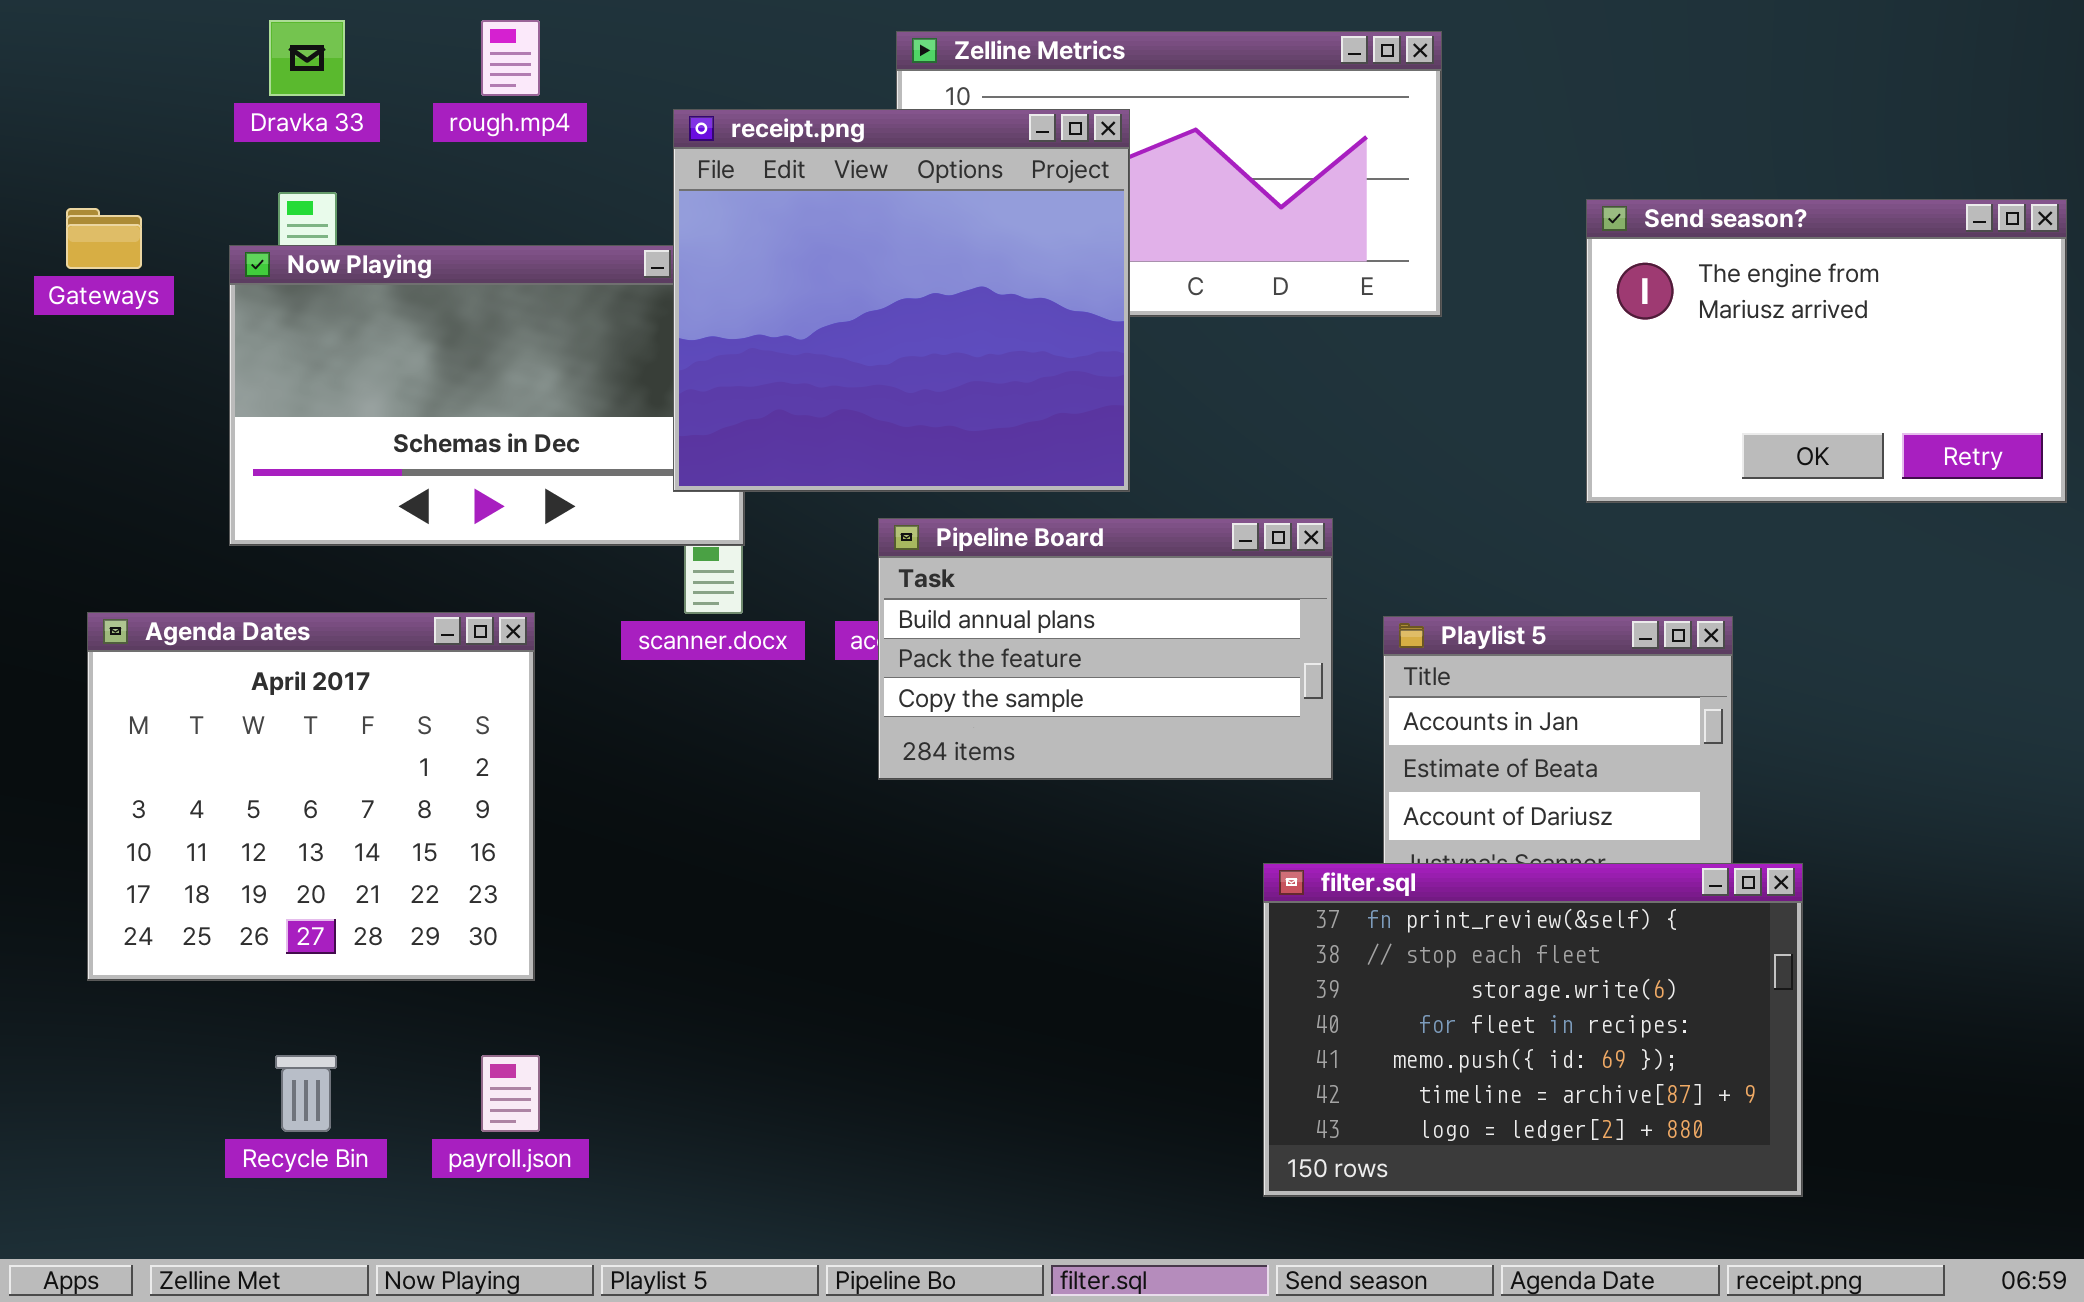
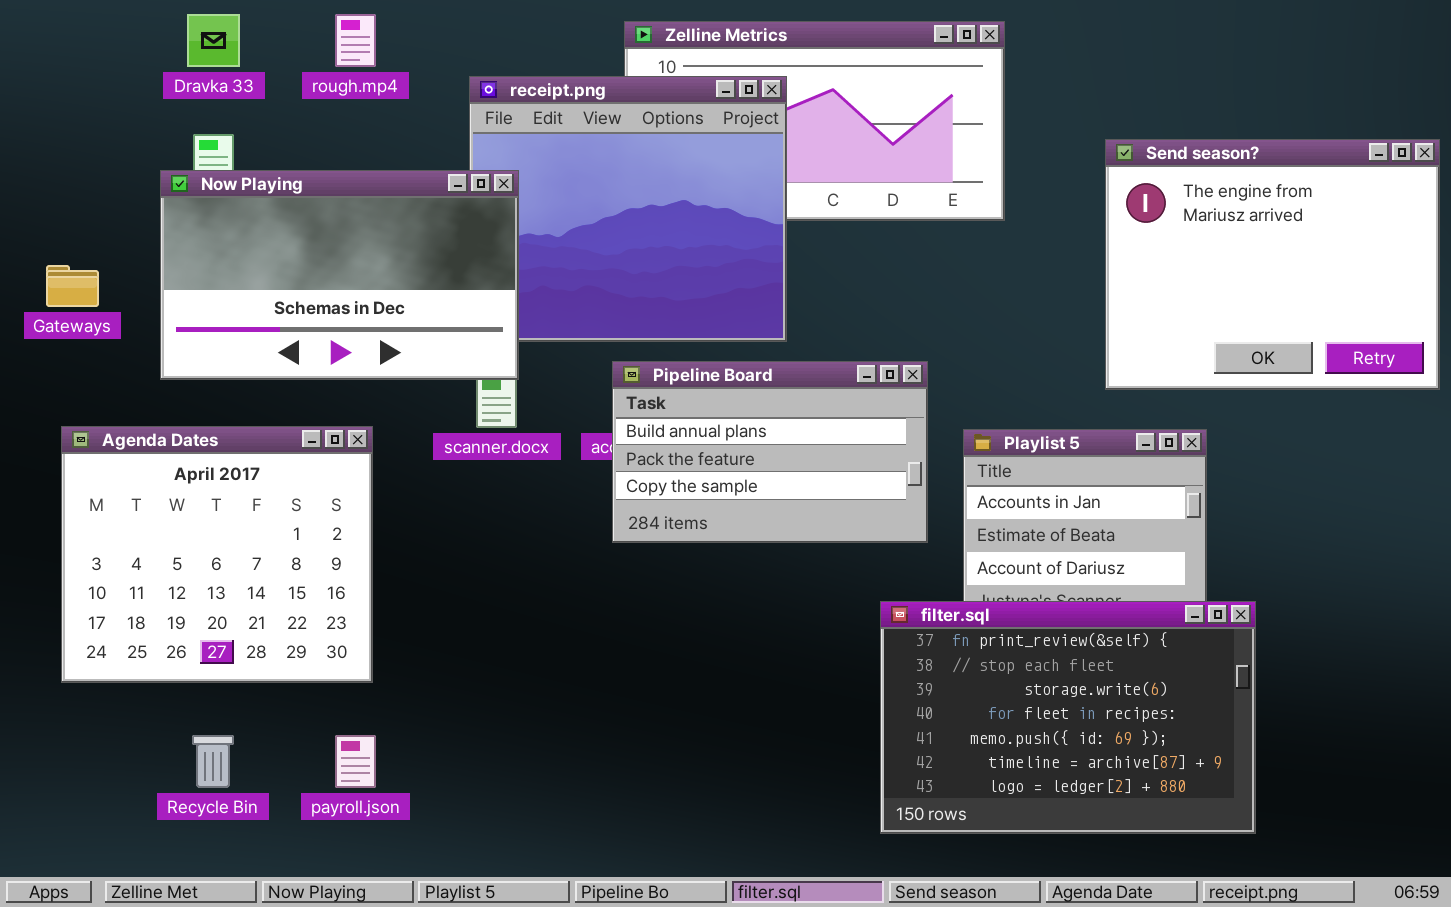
Send season?: [1586,199,2067,503] -> [1105,139,1440,390], resized
Gateways: [66,208,142,269] -> [46,265,99,307], moved
Now Playing: [229,245,745,546] -> [160,170,519,380], raised

